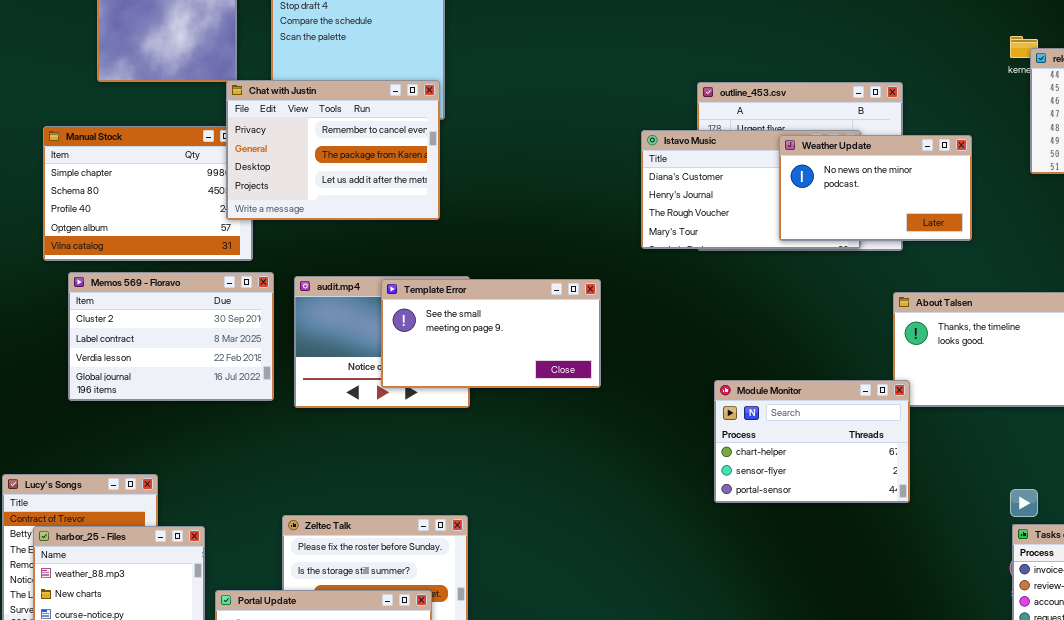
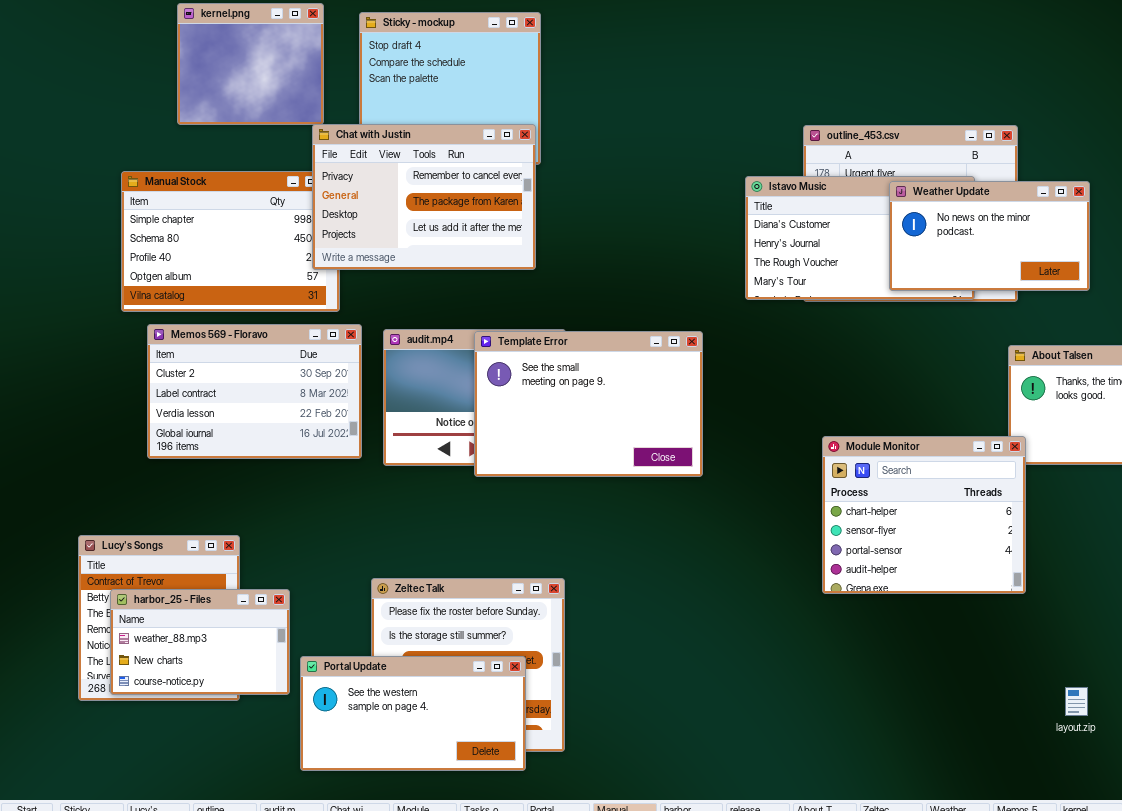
Template Error: [381,279,601,388] -> [474,331,703,477], resized
Module Monitor: [714,380,910,503] -> [822,436,1026,594], resized

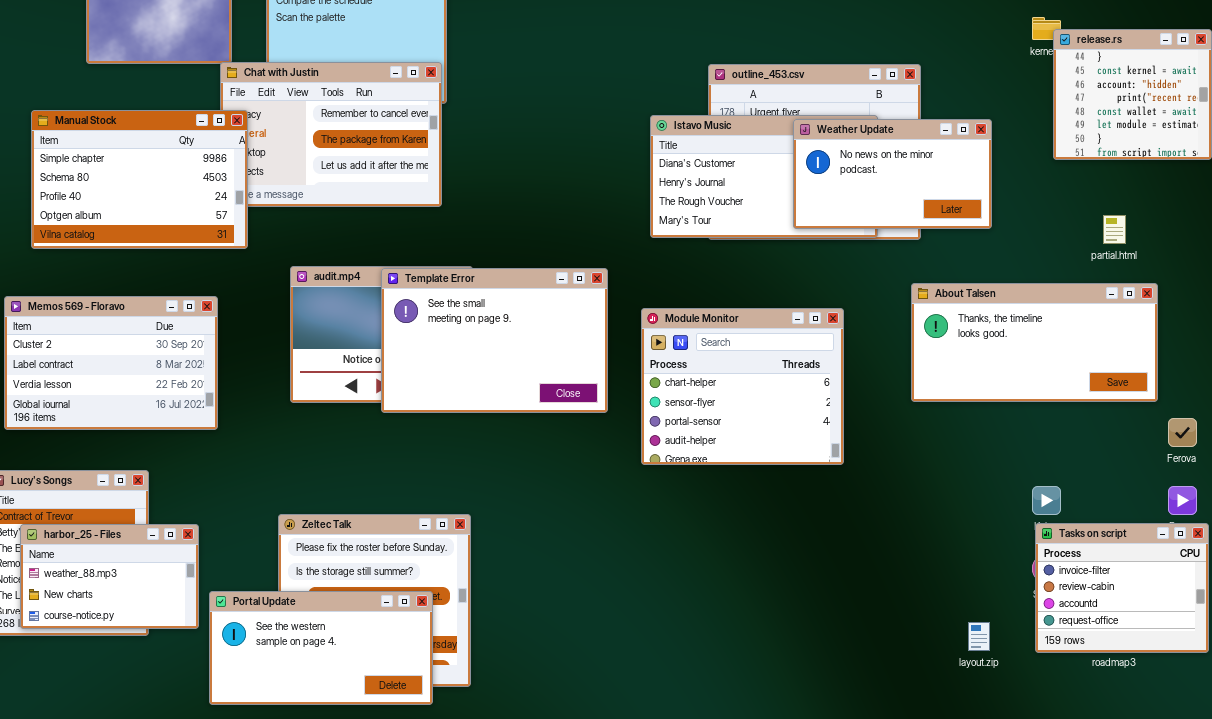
Manual Stock: [121,171,340,312] -> [31,110,248,249], raised
Memos 569 - Floravo: [147,324,362,459] -> [4,296,218,430], moved
Module Monitor: [822,436,1026,594] -> [641,308,844,465], moved

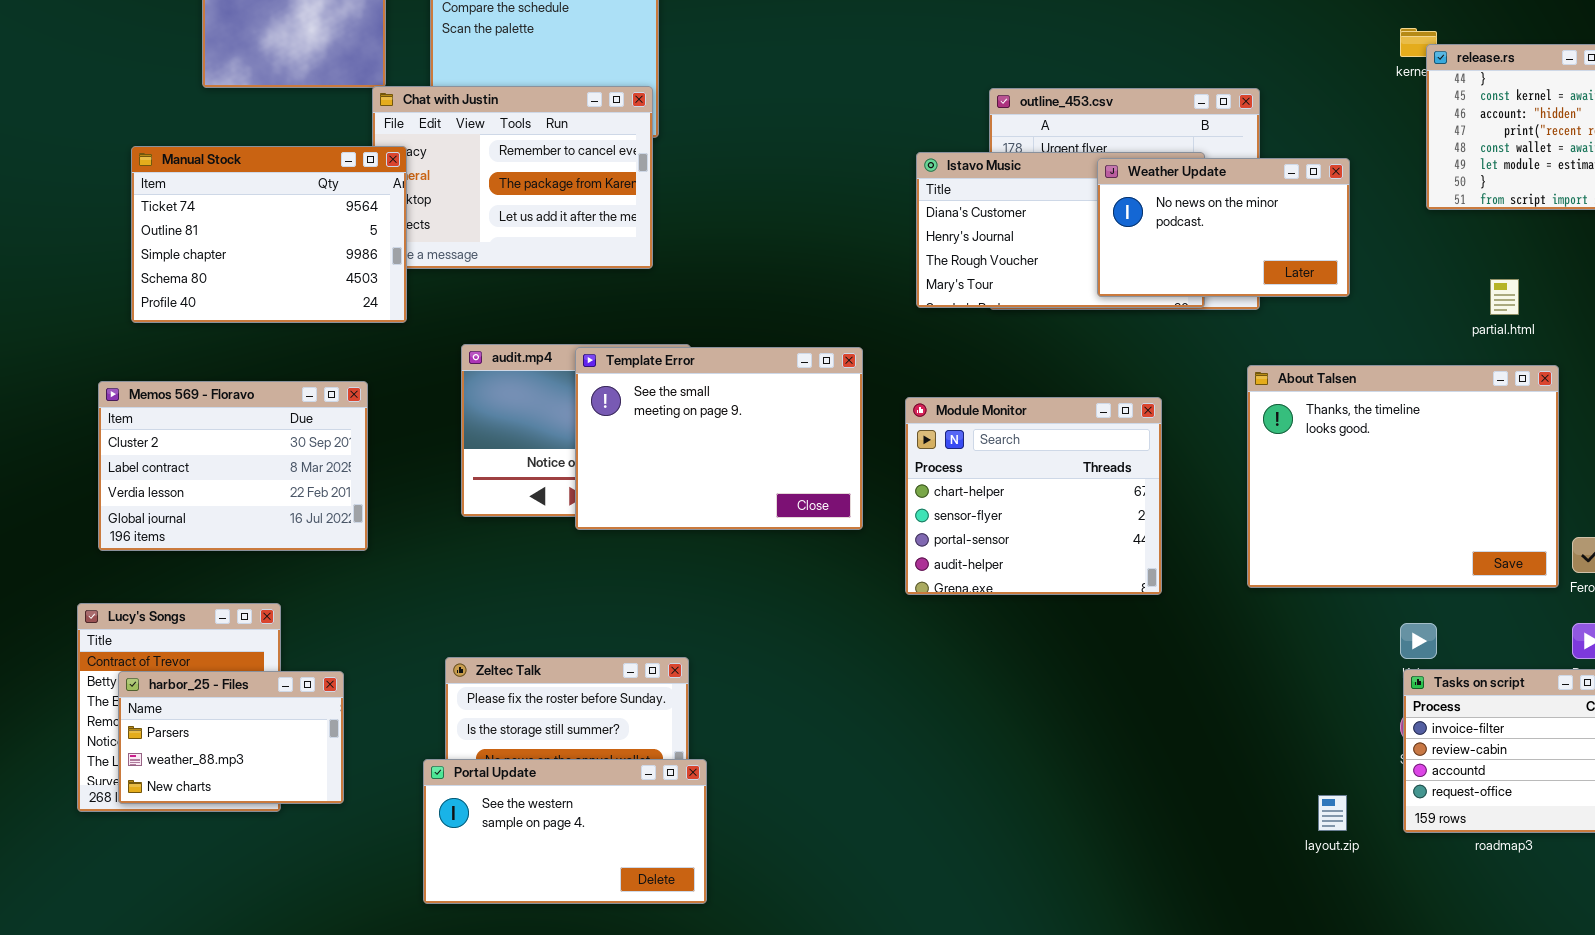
Manual Stock: [31,110,248,249] -> [131,146,407,323], scrolled up 2 rows
About Talsen: [911,283,1158,402] -> [1247,365,1559,588], resized
harbor_25 - Files: [20,524,199,629] -> [118,671,344,804], scrolled up 1 row
Portal Update: [209,591,433,705] -> [423,759,707,904], moved

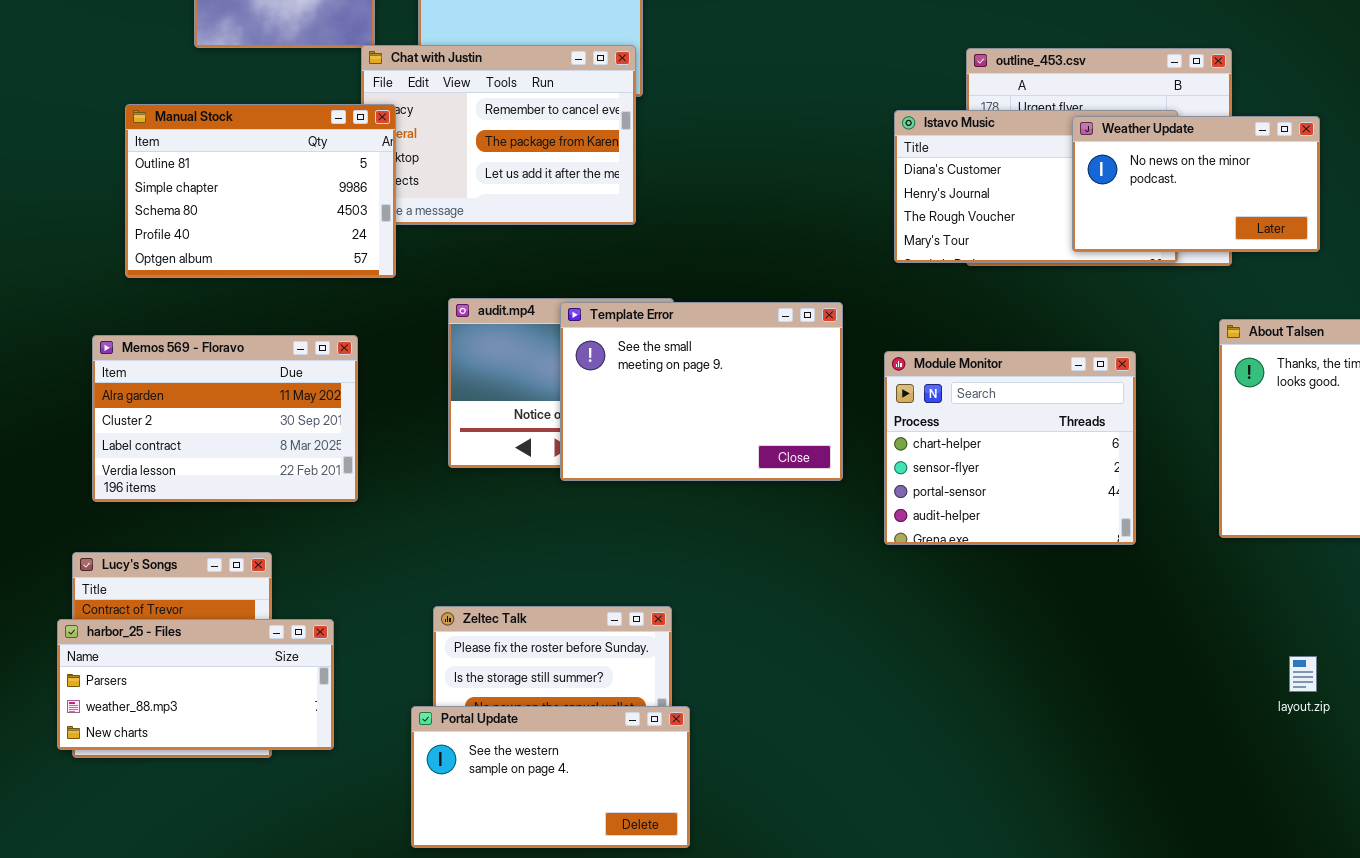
Manual Stock: [131,146,407,323] -> [125,104,396,278], scrolled down 1 row
Memos 569 - Floravo: [98,381,368,551] -> [92,335,358,502], scrolled up 1 row
harbor_25 - Files: [118,671,344,804] -> [57,619,334,750], resized
layout.zip: [1318,795,1347,831] -> [1289,656,1317,692], moved

